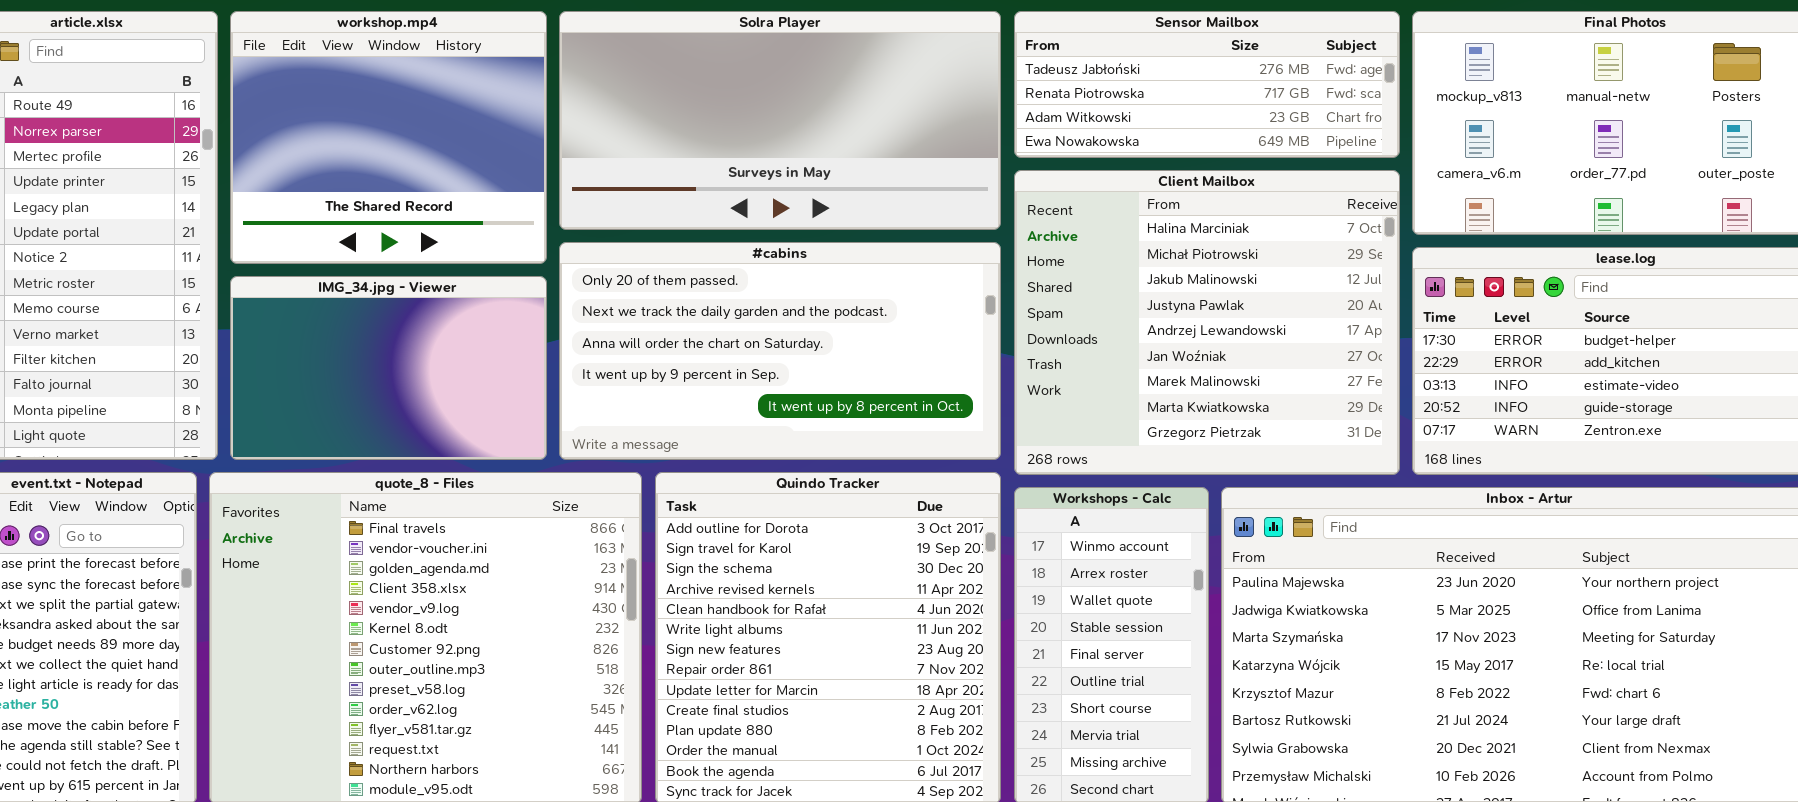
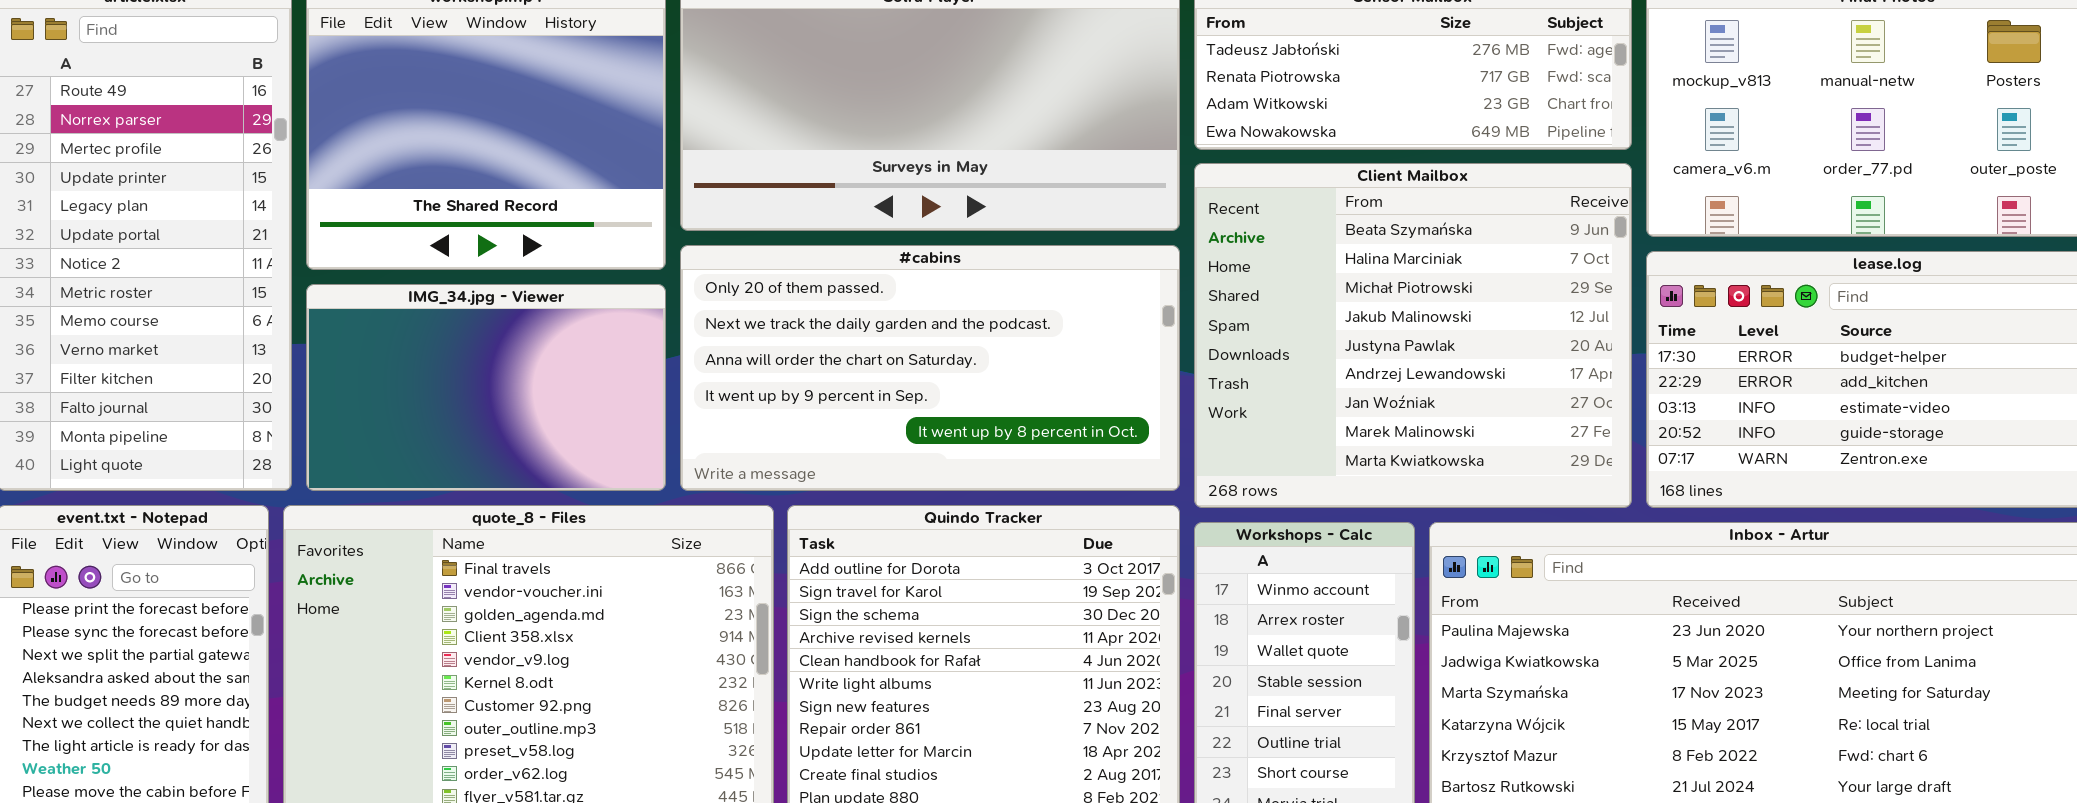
Client Mailbox: [1014,170,1400,475] -> [1194,163,1632,508], scrolled up 1 row

